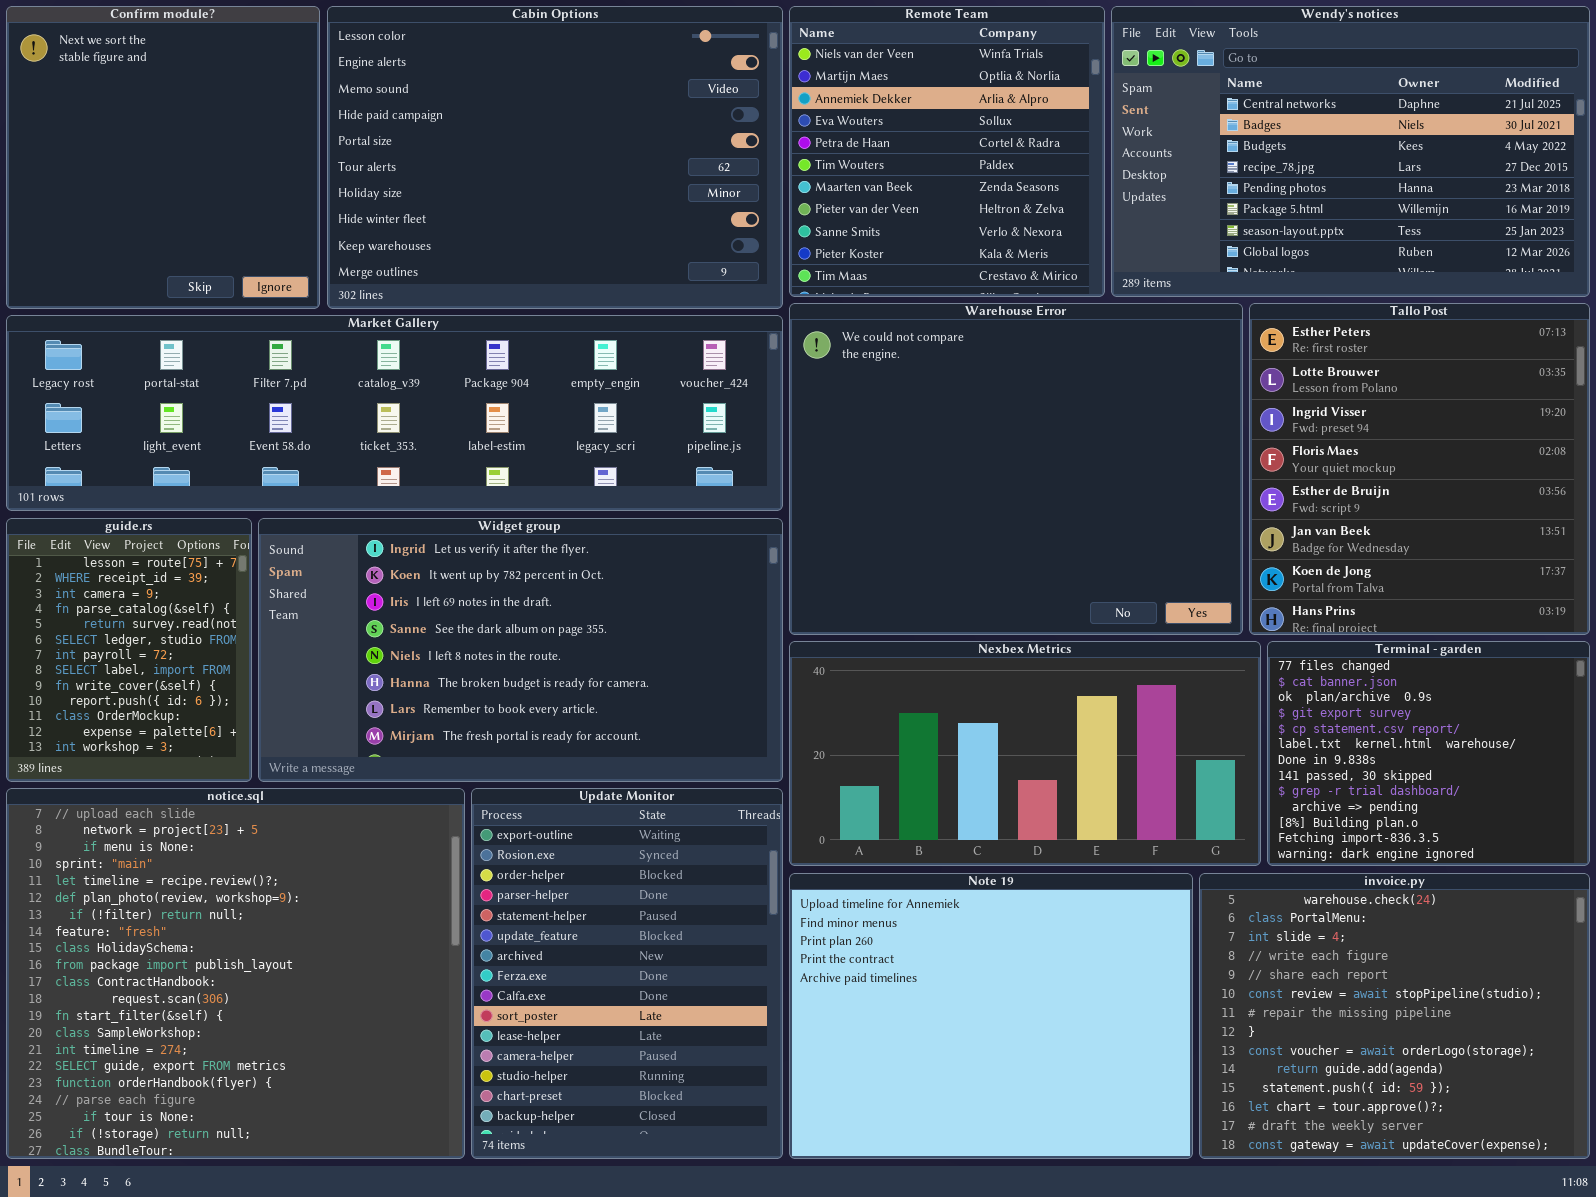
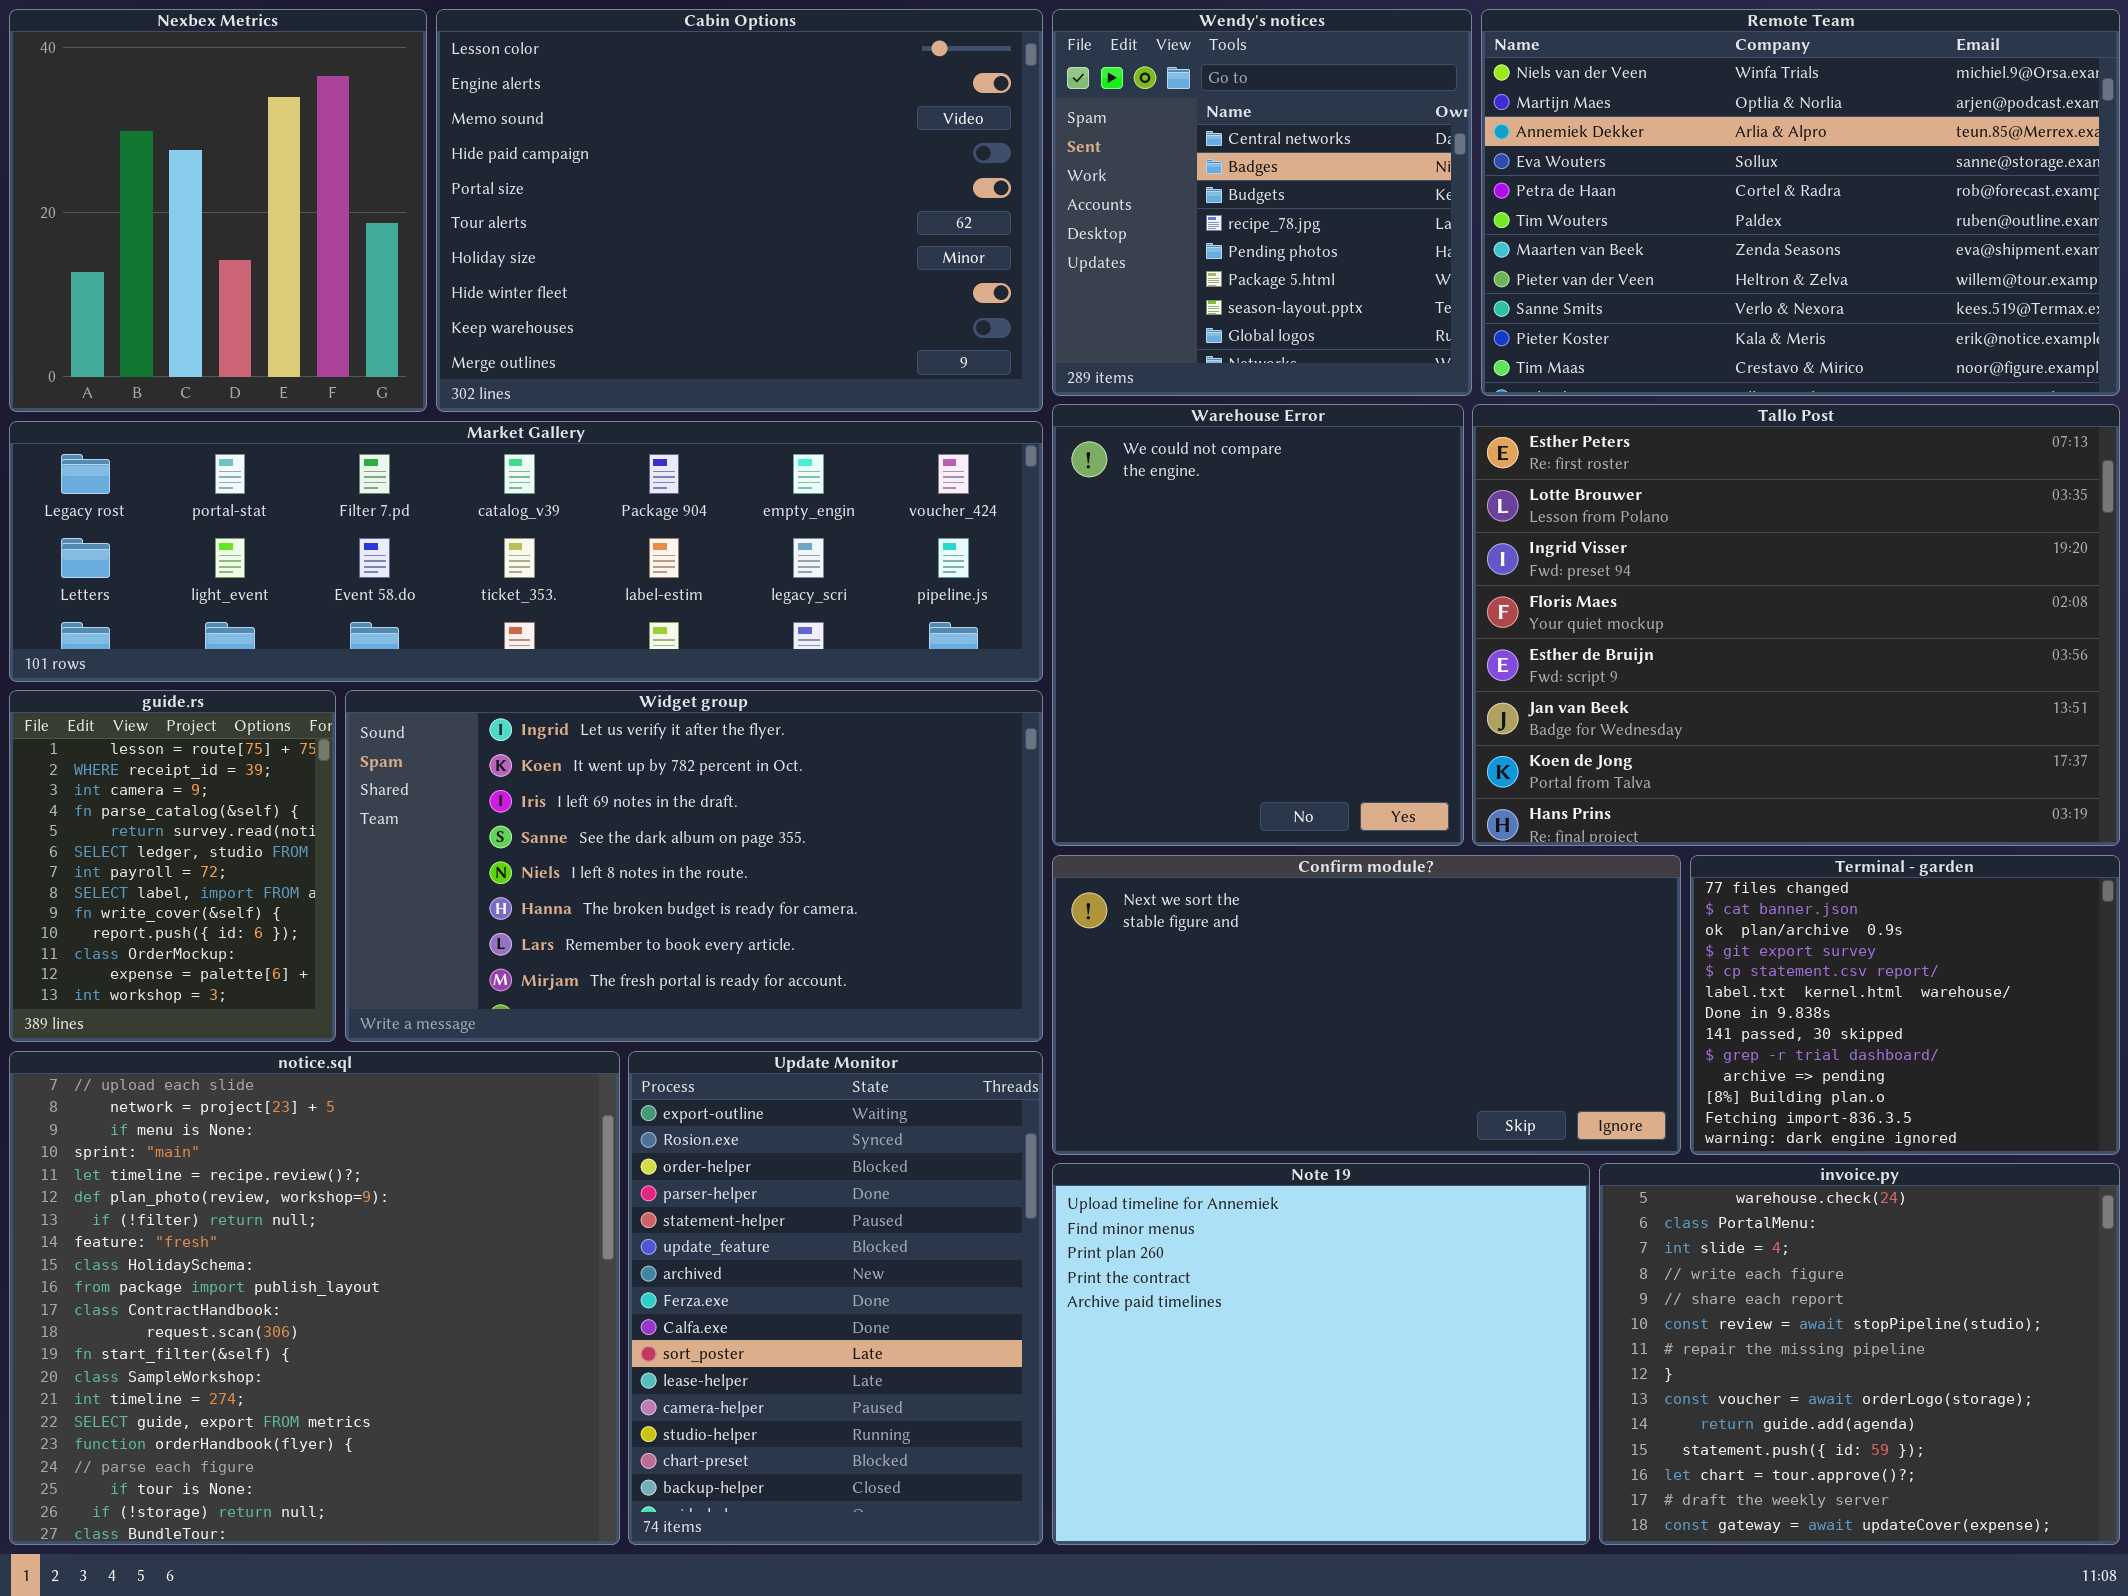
Confirm module?: [6,6,320,309] -> [1052,855,1681,1155], moved, resized
Remote Team: [789,6,1105,297] -> [1481,9,2120,396], moved, resized
Wendy's notices: [1111,6,1590,297] -> [1052,9,1472,396], moved, resized
Warehouse Error: [789,303,1243,635] -> [1052,404,1464,846], resized
Tallo Post: [1249,303,1590,635] -> [1472,404,2120,846], resized
Nexbex Metrics: [789,641,1261,866] -> [9,9,427,412], moved, resized

